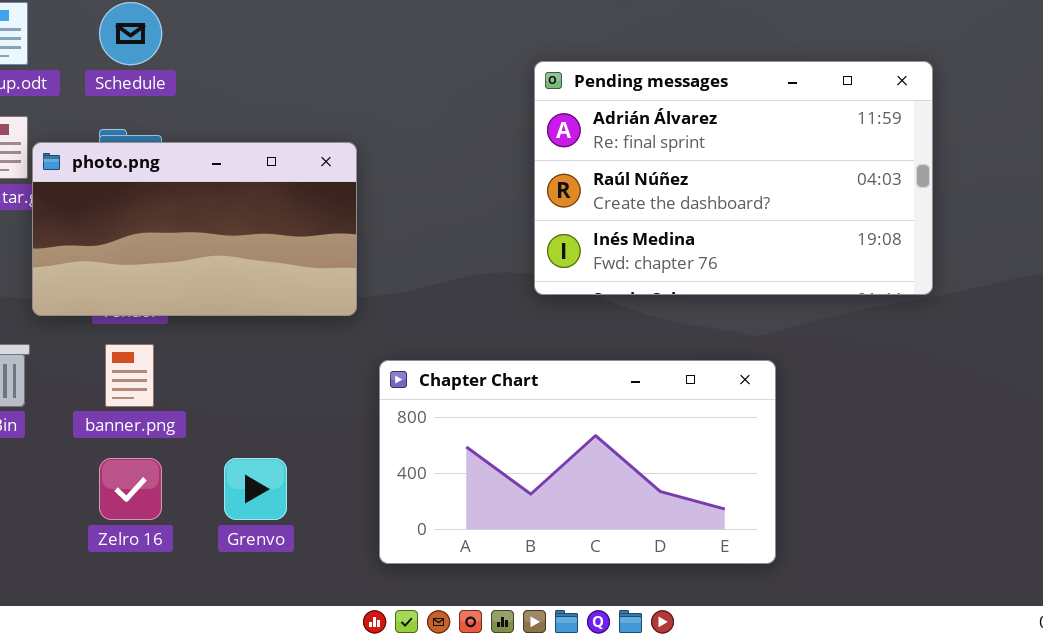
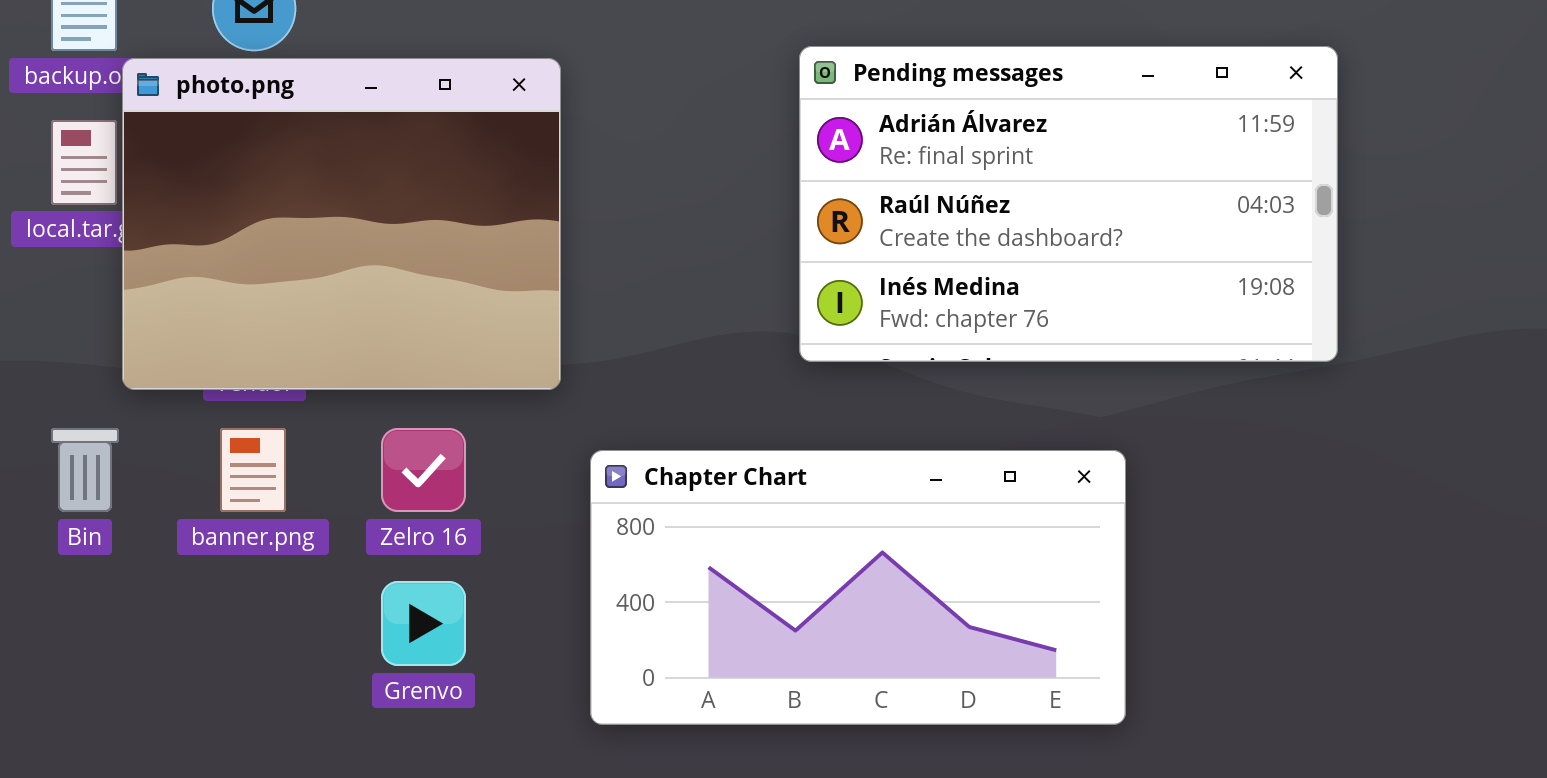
photo.png: [32,142,357,316] -> [122,58,561,390], resized
Zelro 16: [99,458,162,520] -> [381,428,466,512], moved

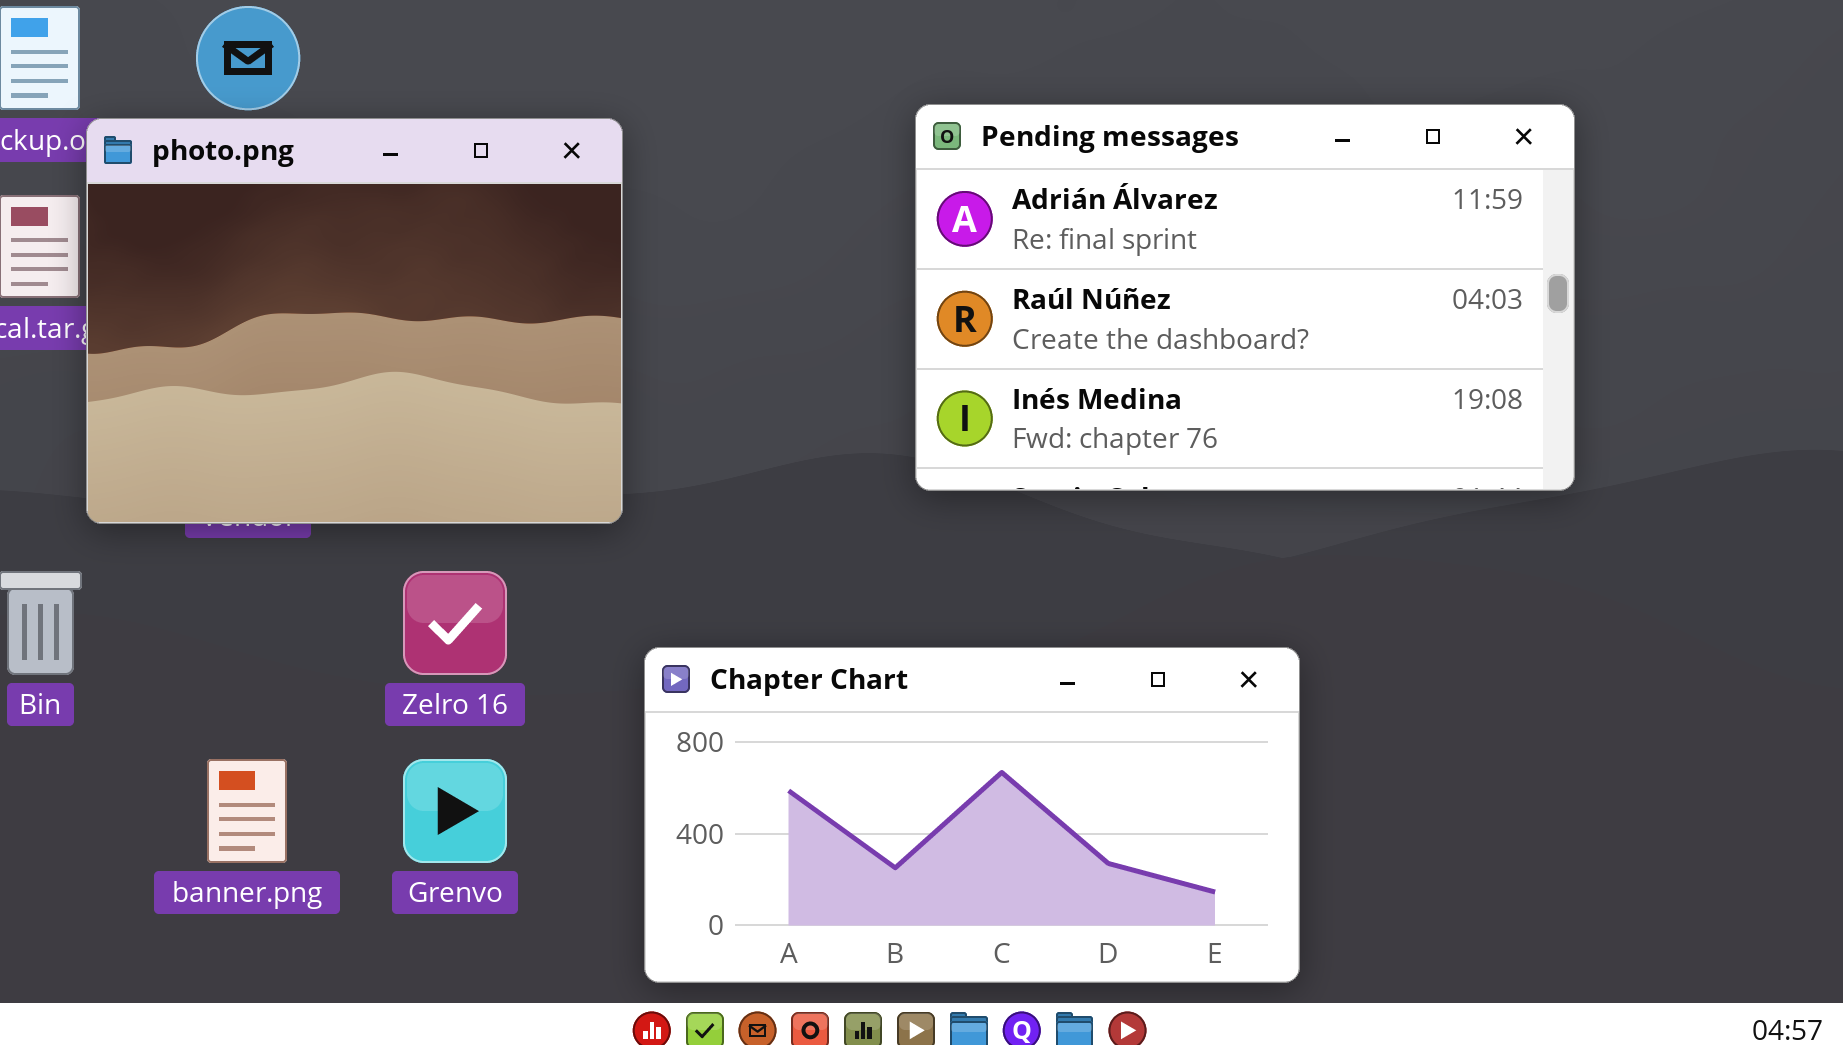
banner.png: [220,428,286,512] -> [207,759,287,863], moved
Chapter Chart: [590,450,1126,725] -> [644,647,1300,983], moved

